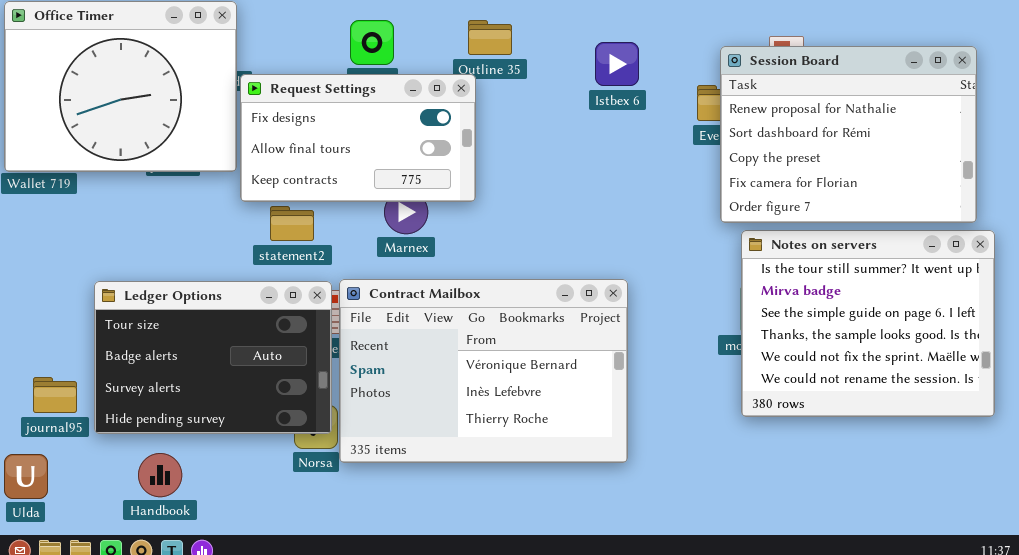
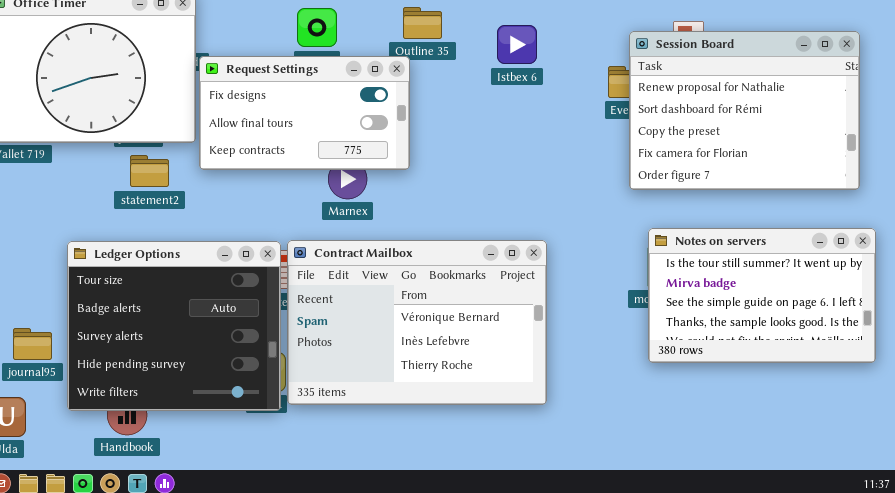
Istbex 6: [595,42,639,86] -> [497,25,537,64], moved
statement2: [270,206,314,241] -> [130,155,169,187], moved
Notes on servers: [741,230,995,417] -> [648,228,876,363], resized
Ledger Options: [94,281,332,434] -> [67,241,281,411], resized

